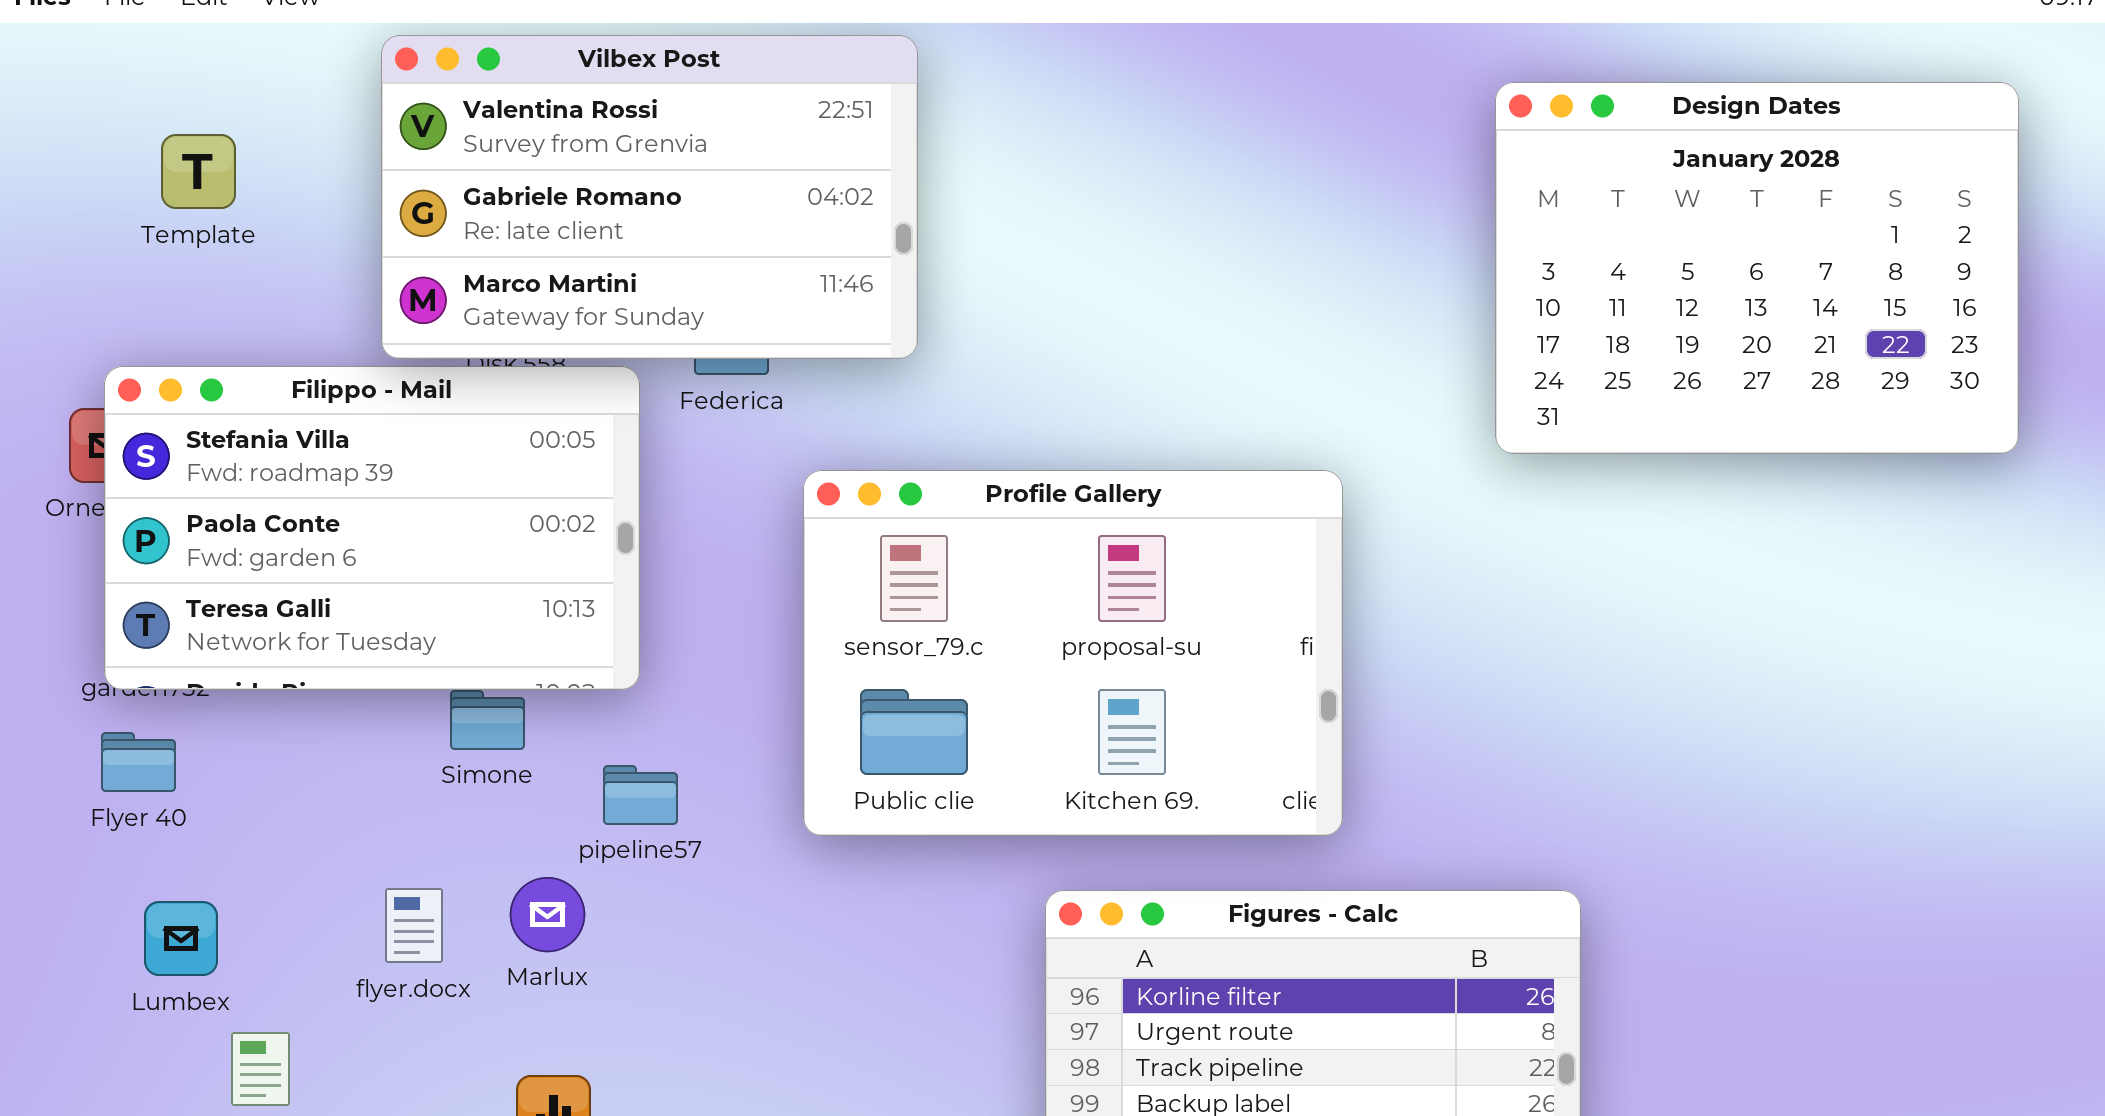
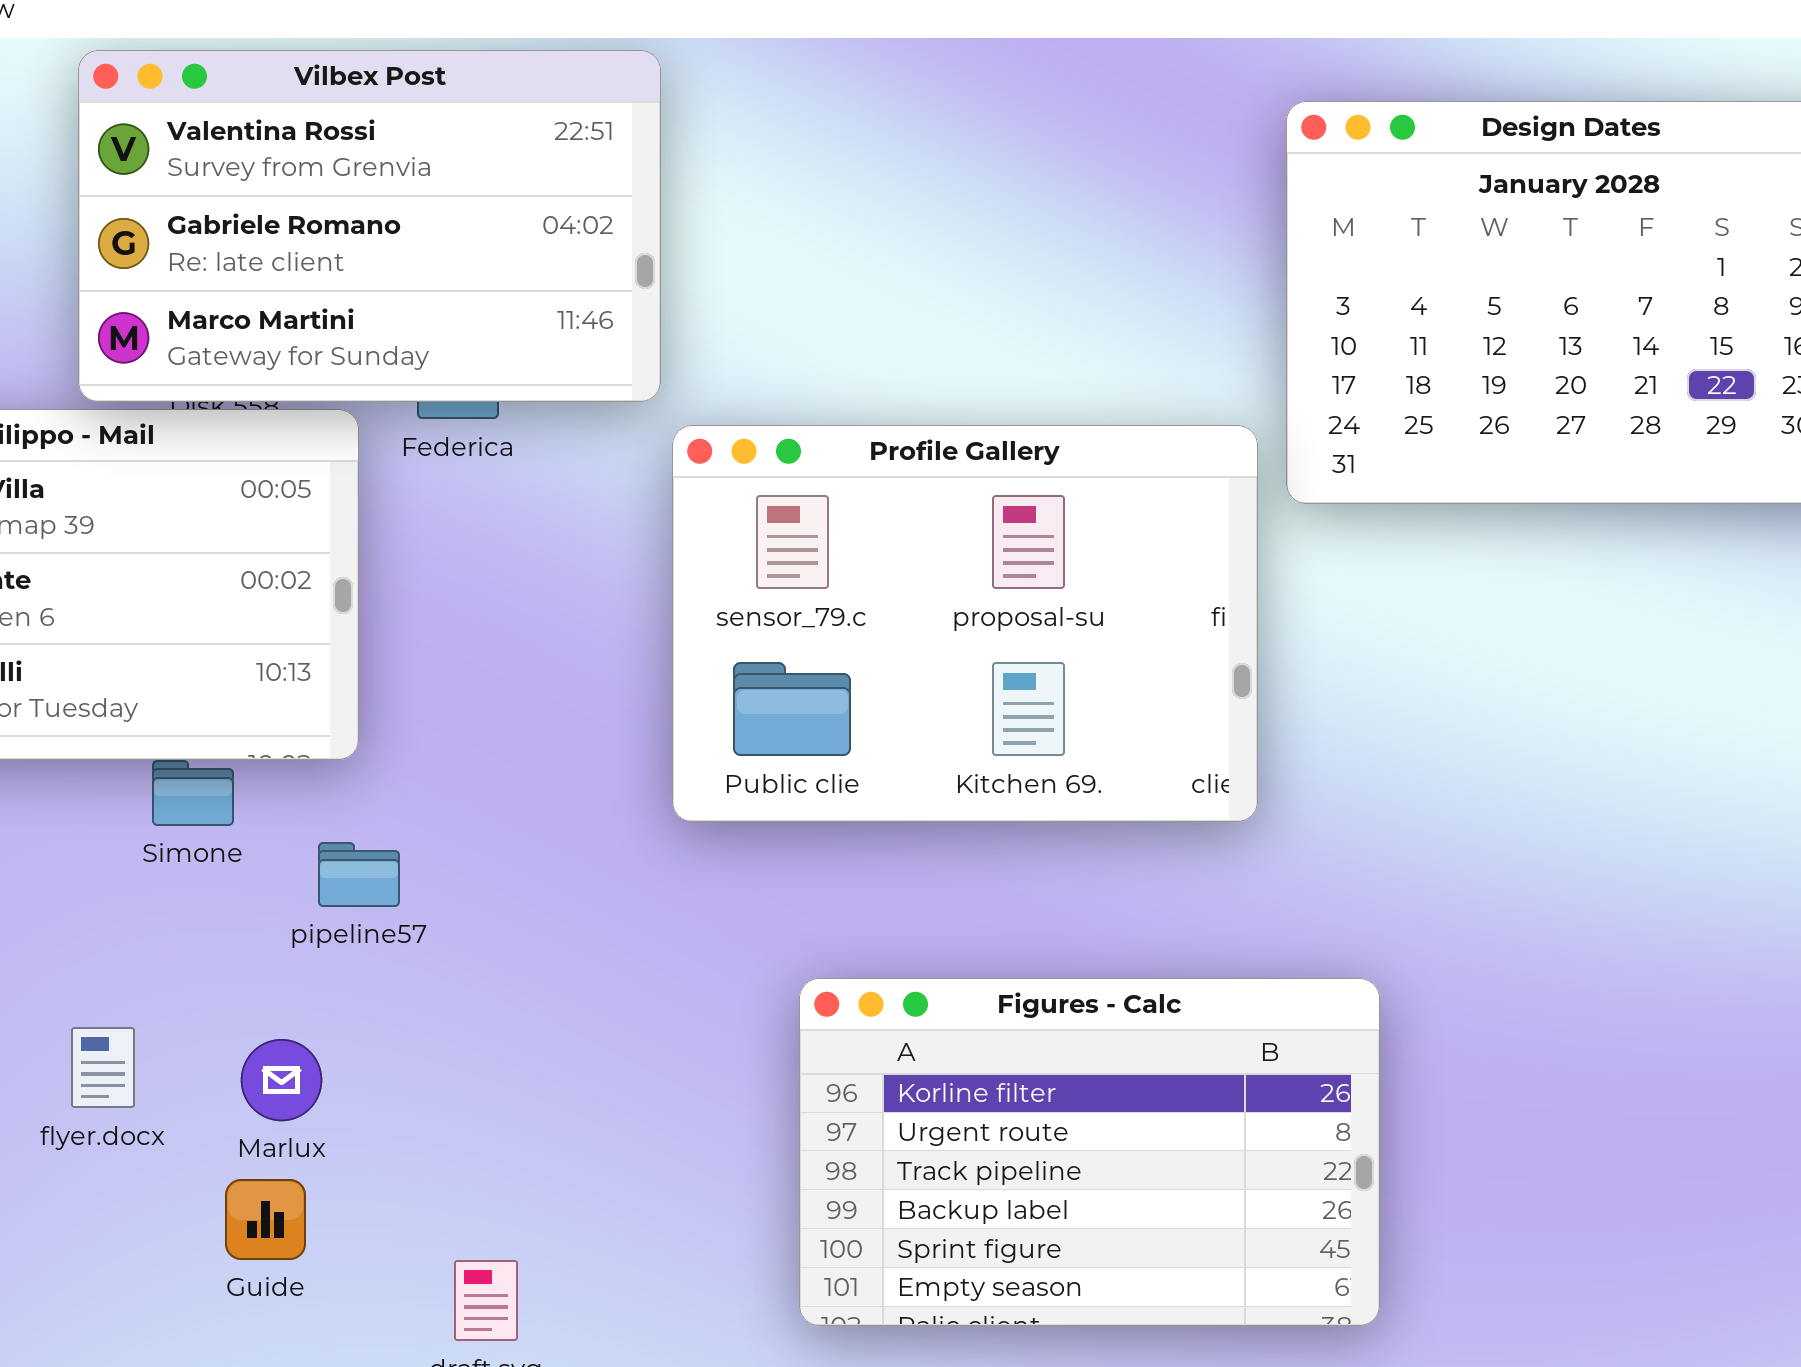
Profile Gallery: [803,470,1343,836] -> [672,425,1258,822], moved
Marlux: [510,877,585,952] -> [241,1039,322,1121], moved
flyer.docx: [385,888,443,963] -> [71,1027,135,1108], moved

